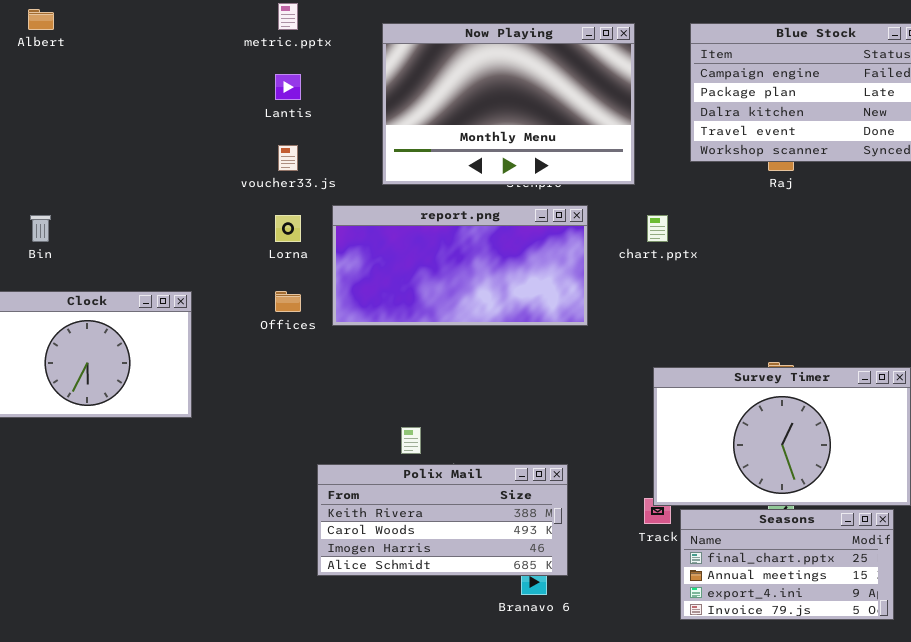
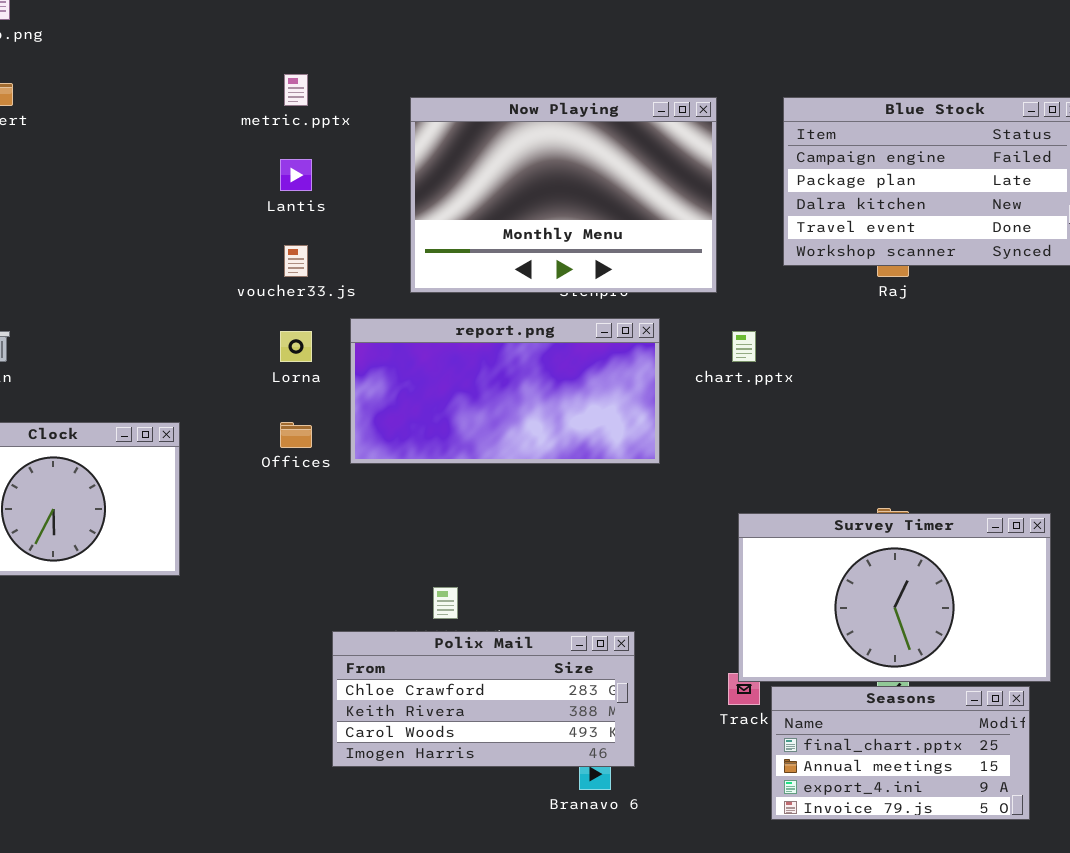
Polix Mail: [317,464,568,576] -> [332,631,635,767], scrolled up 1 row

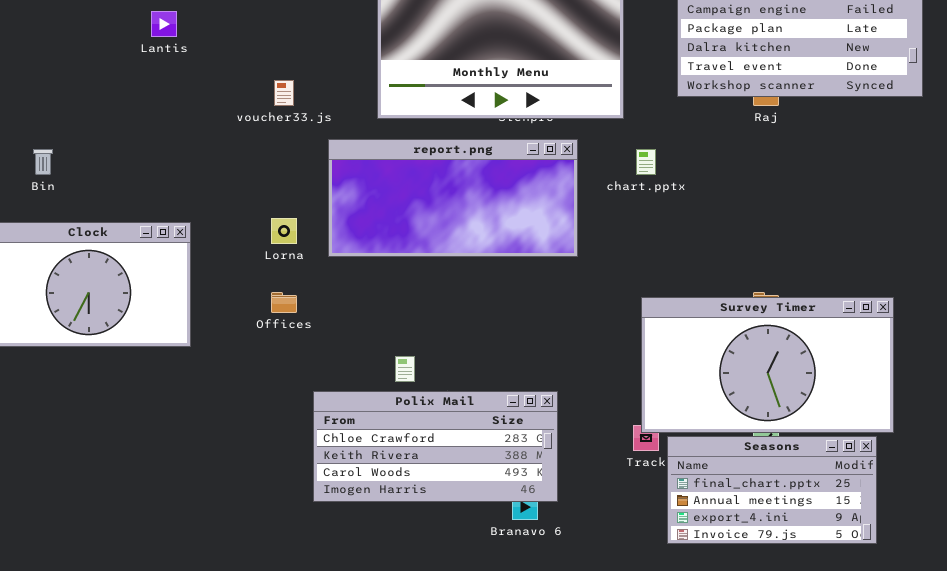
Lantis: [280,159,312,191] -> [151,11,177,37], moved
Lorna: [280,331,312,362] -> [271,218,297,244], moved
Offices: [280,422,312,448] -> [271,292,297,313], moved

